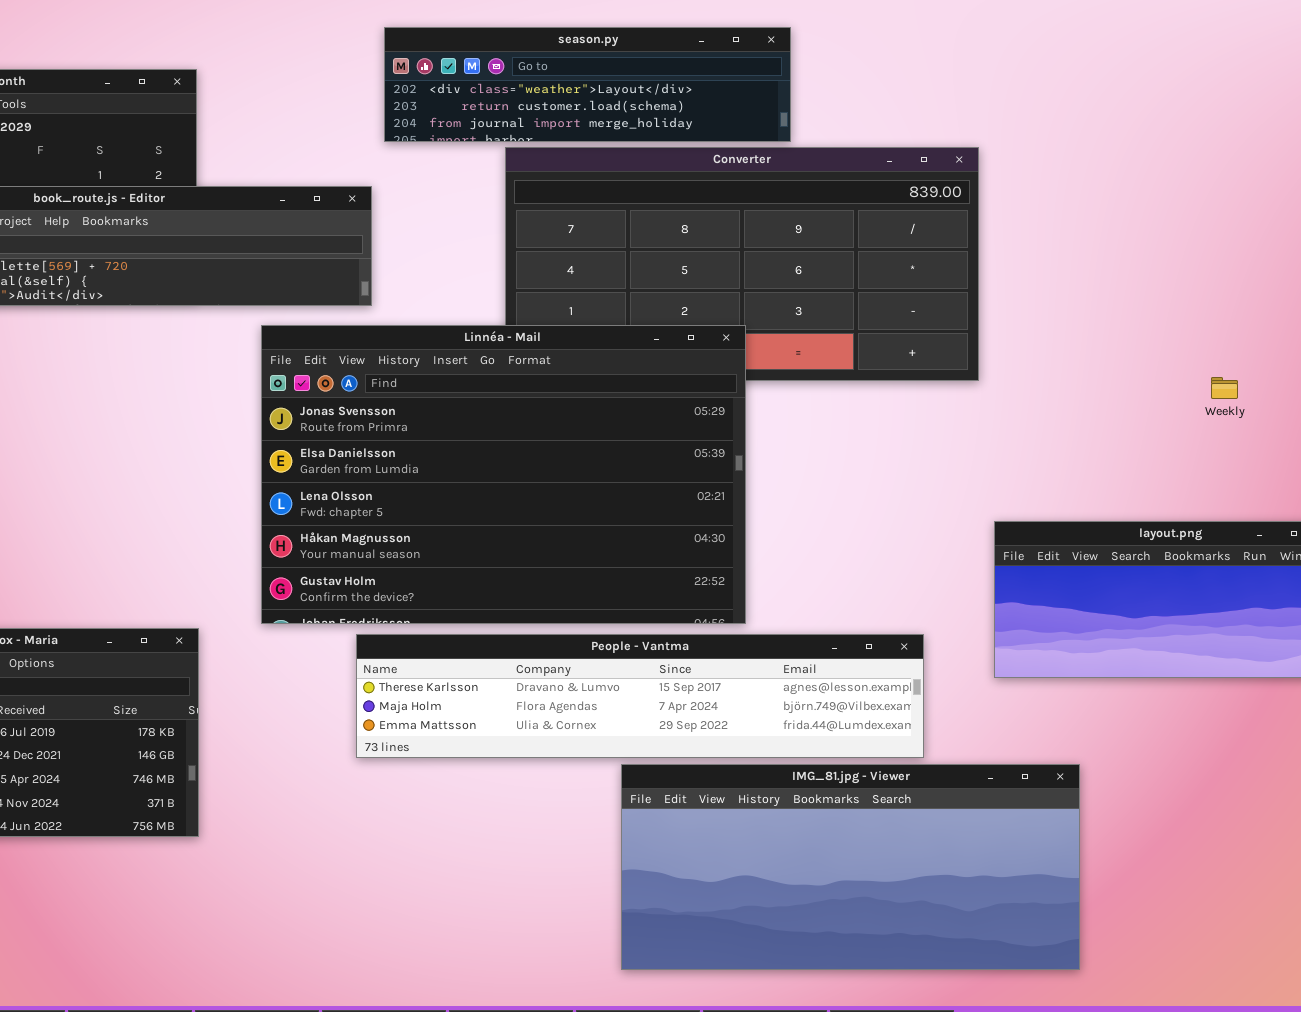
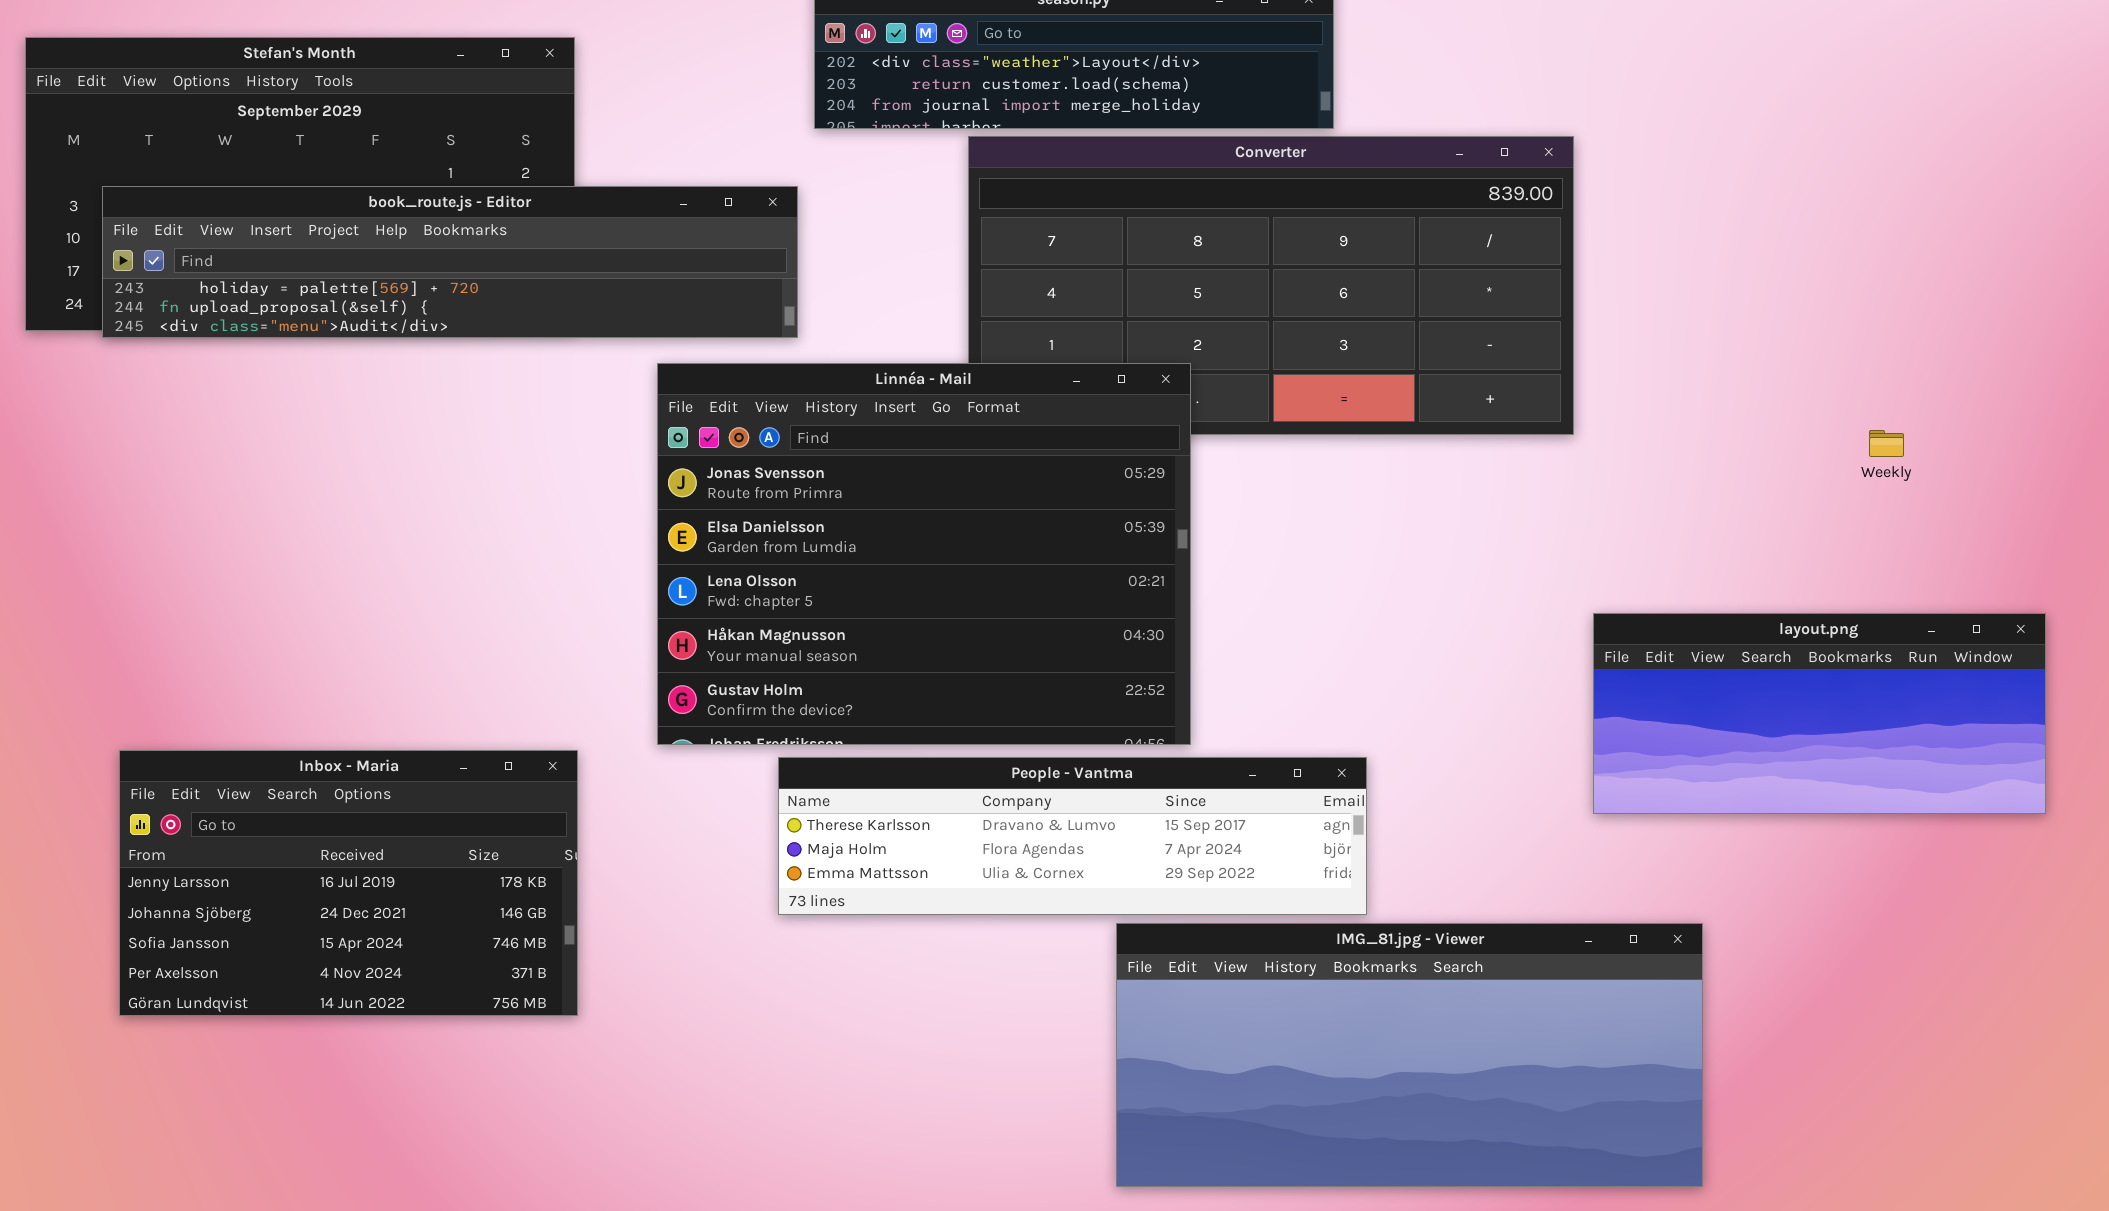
Linnéa - Mail: [261,325,746,624] -> [657,363,1191,745], resized
People - Vantma: [356,634,924,758] -> [778,757,1367,915], resized

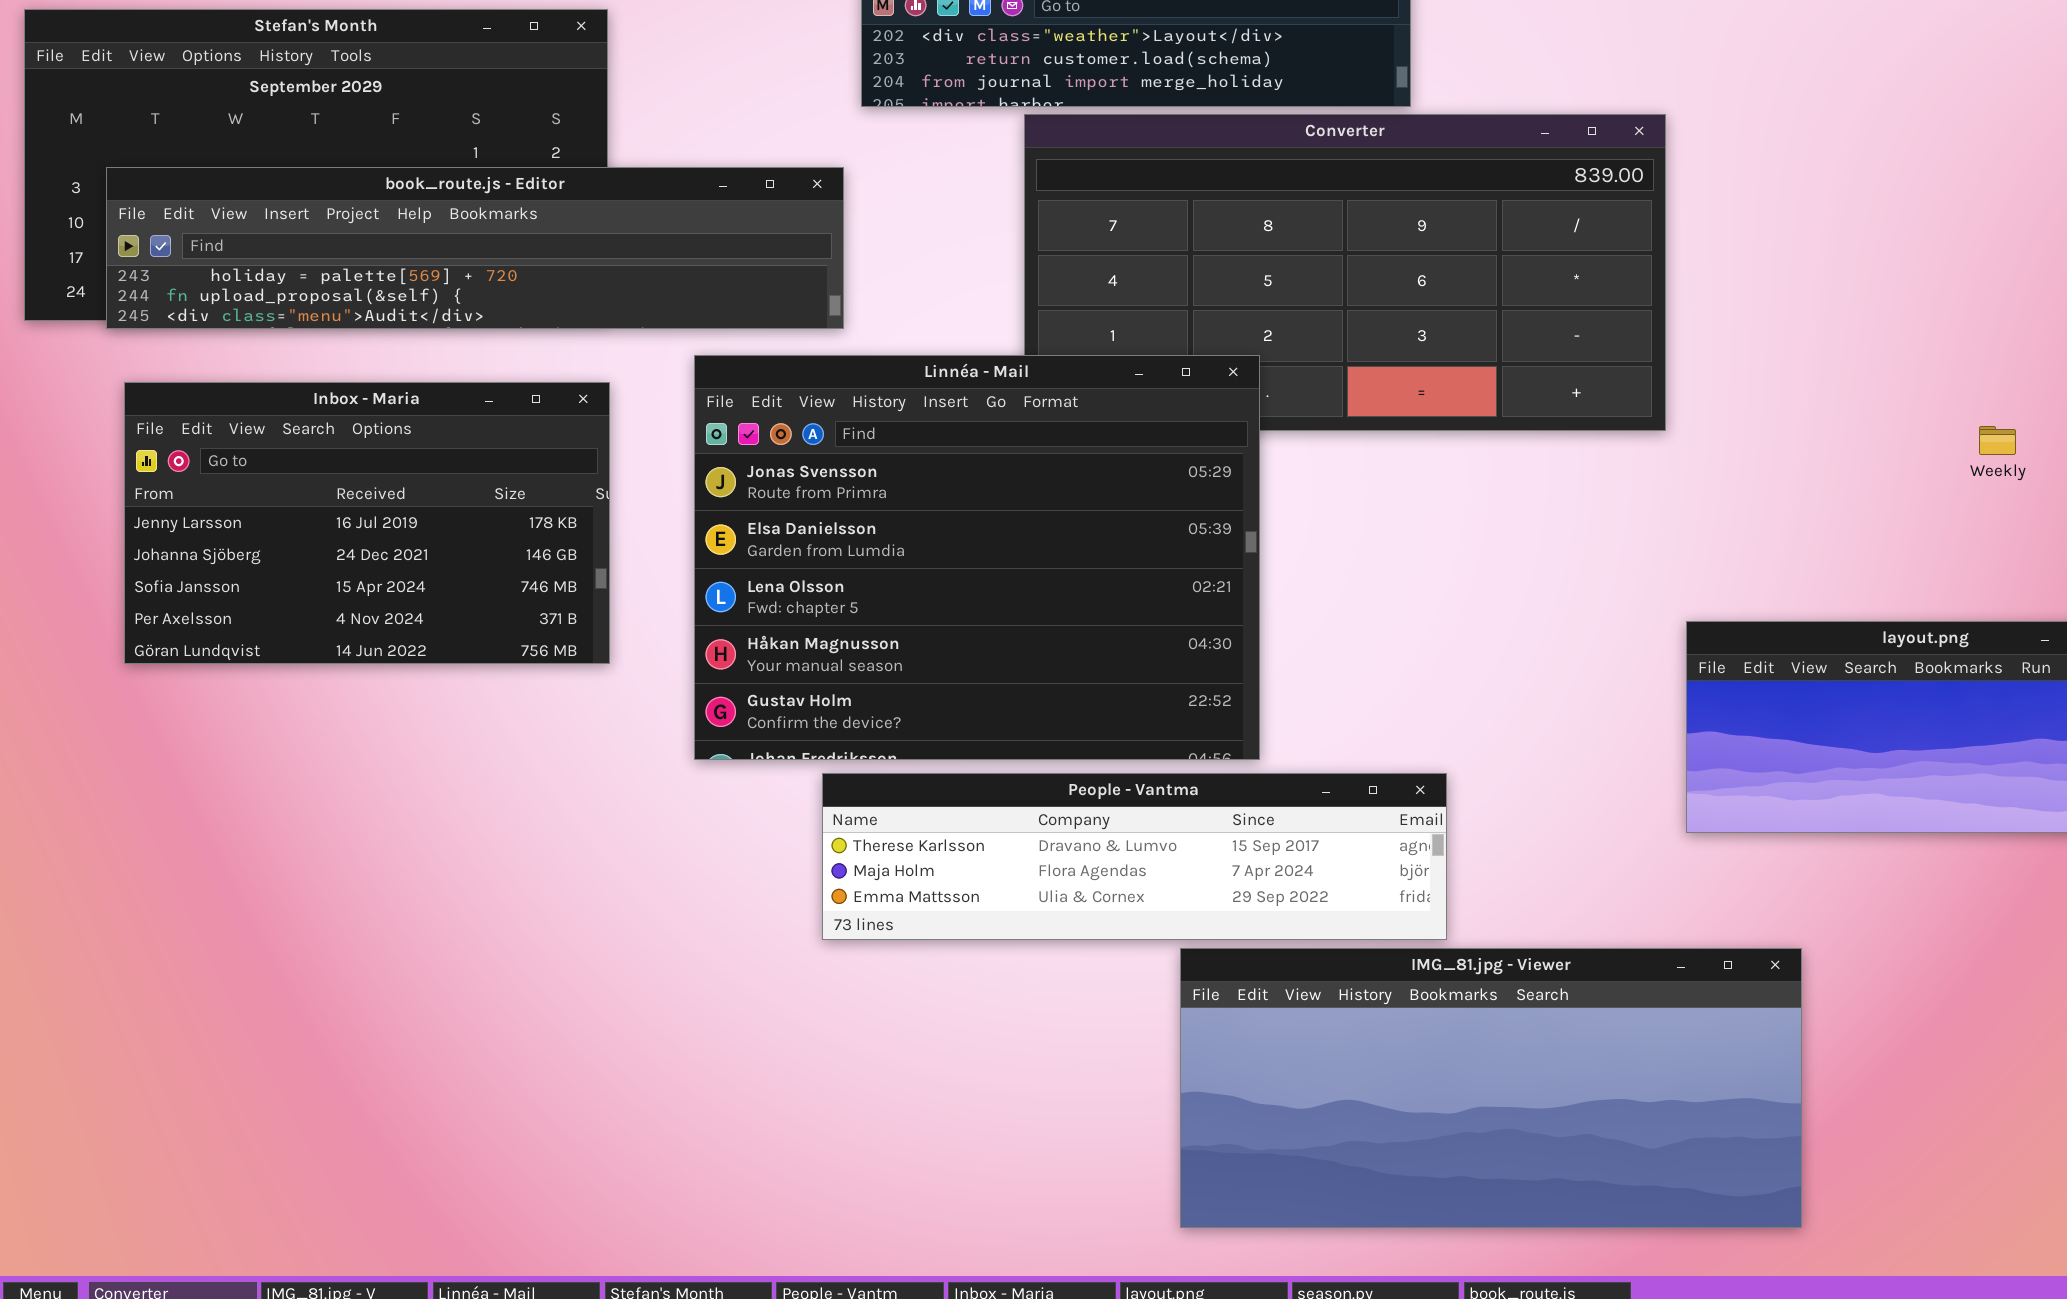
Inbox - Maria: [119,750,578,1016] -> [124,382,610,664], moved

